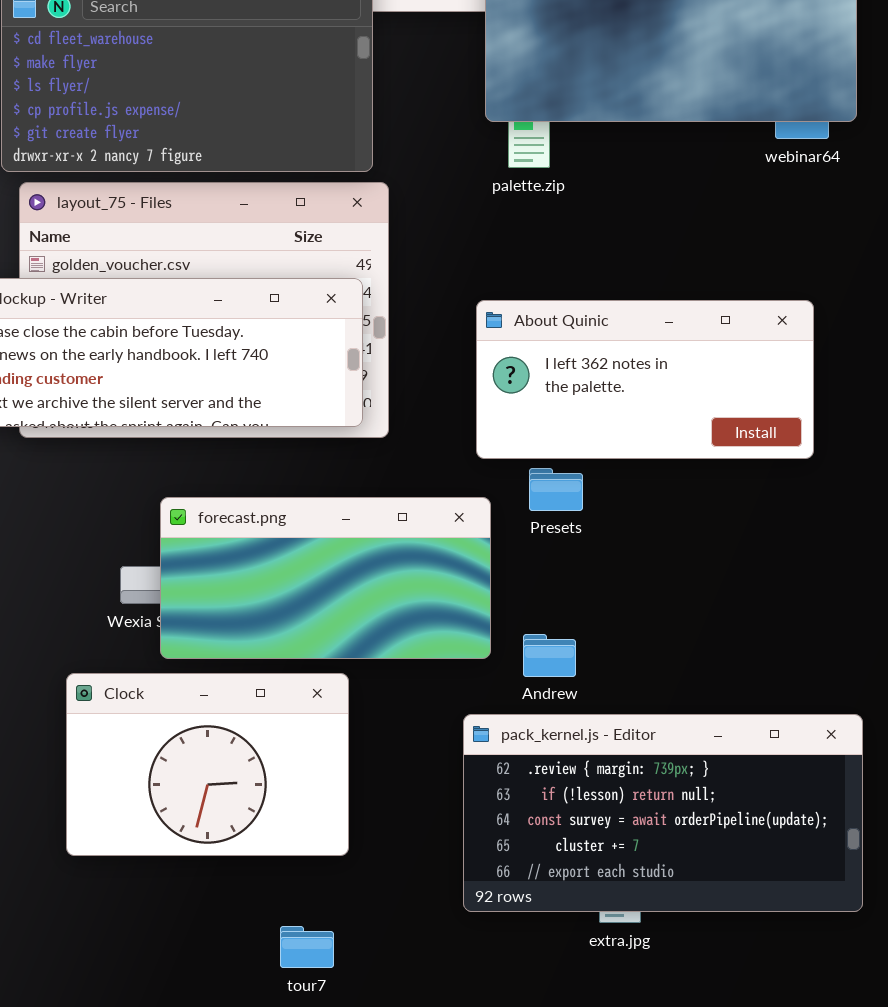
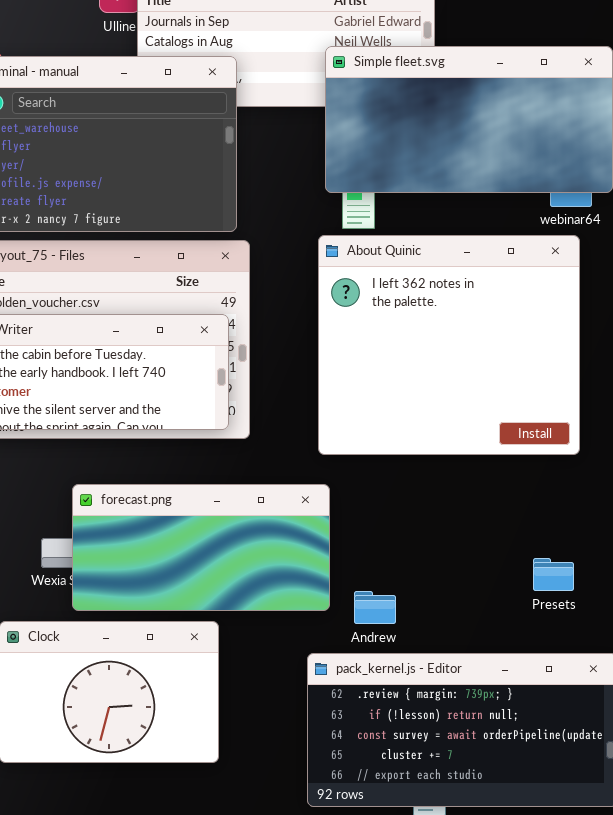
About Quinic: [476,300,814,459] -> [318,235,580,455], resized
Presets: [529,468,583,511] -> [533,558,574,591], moved

